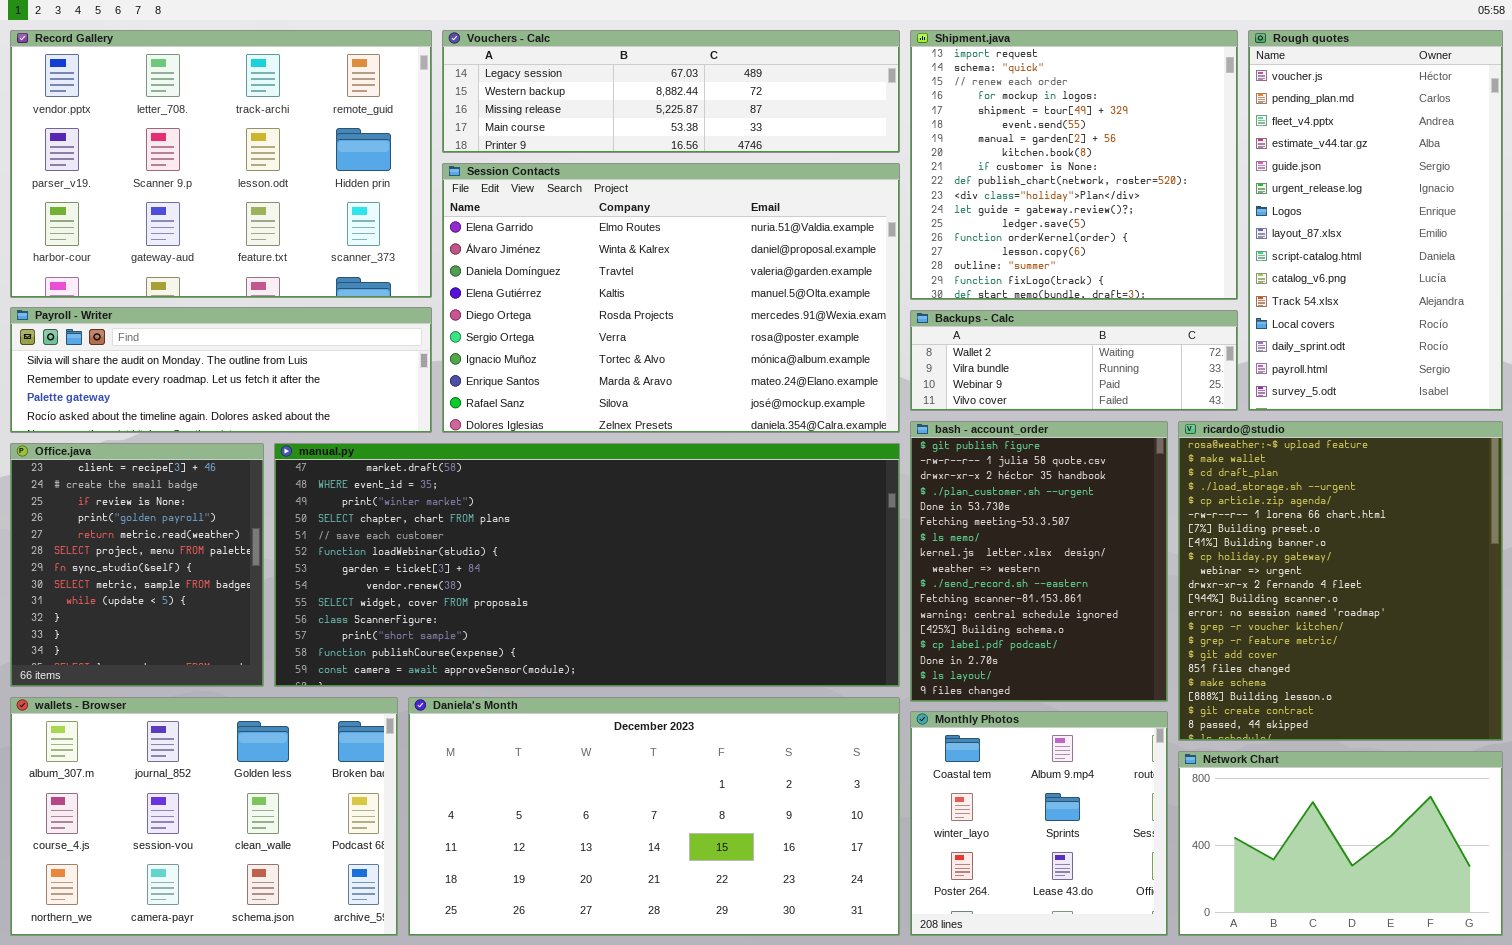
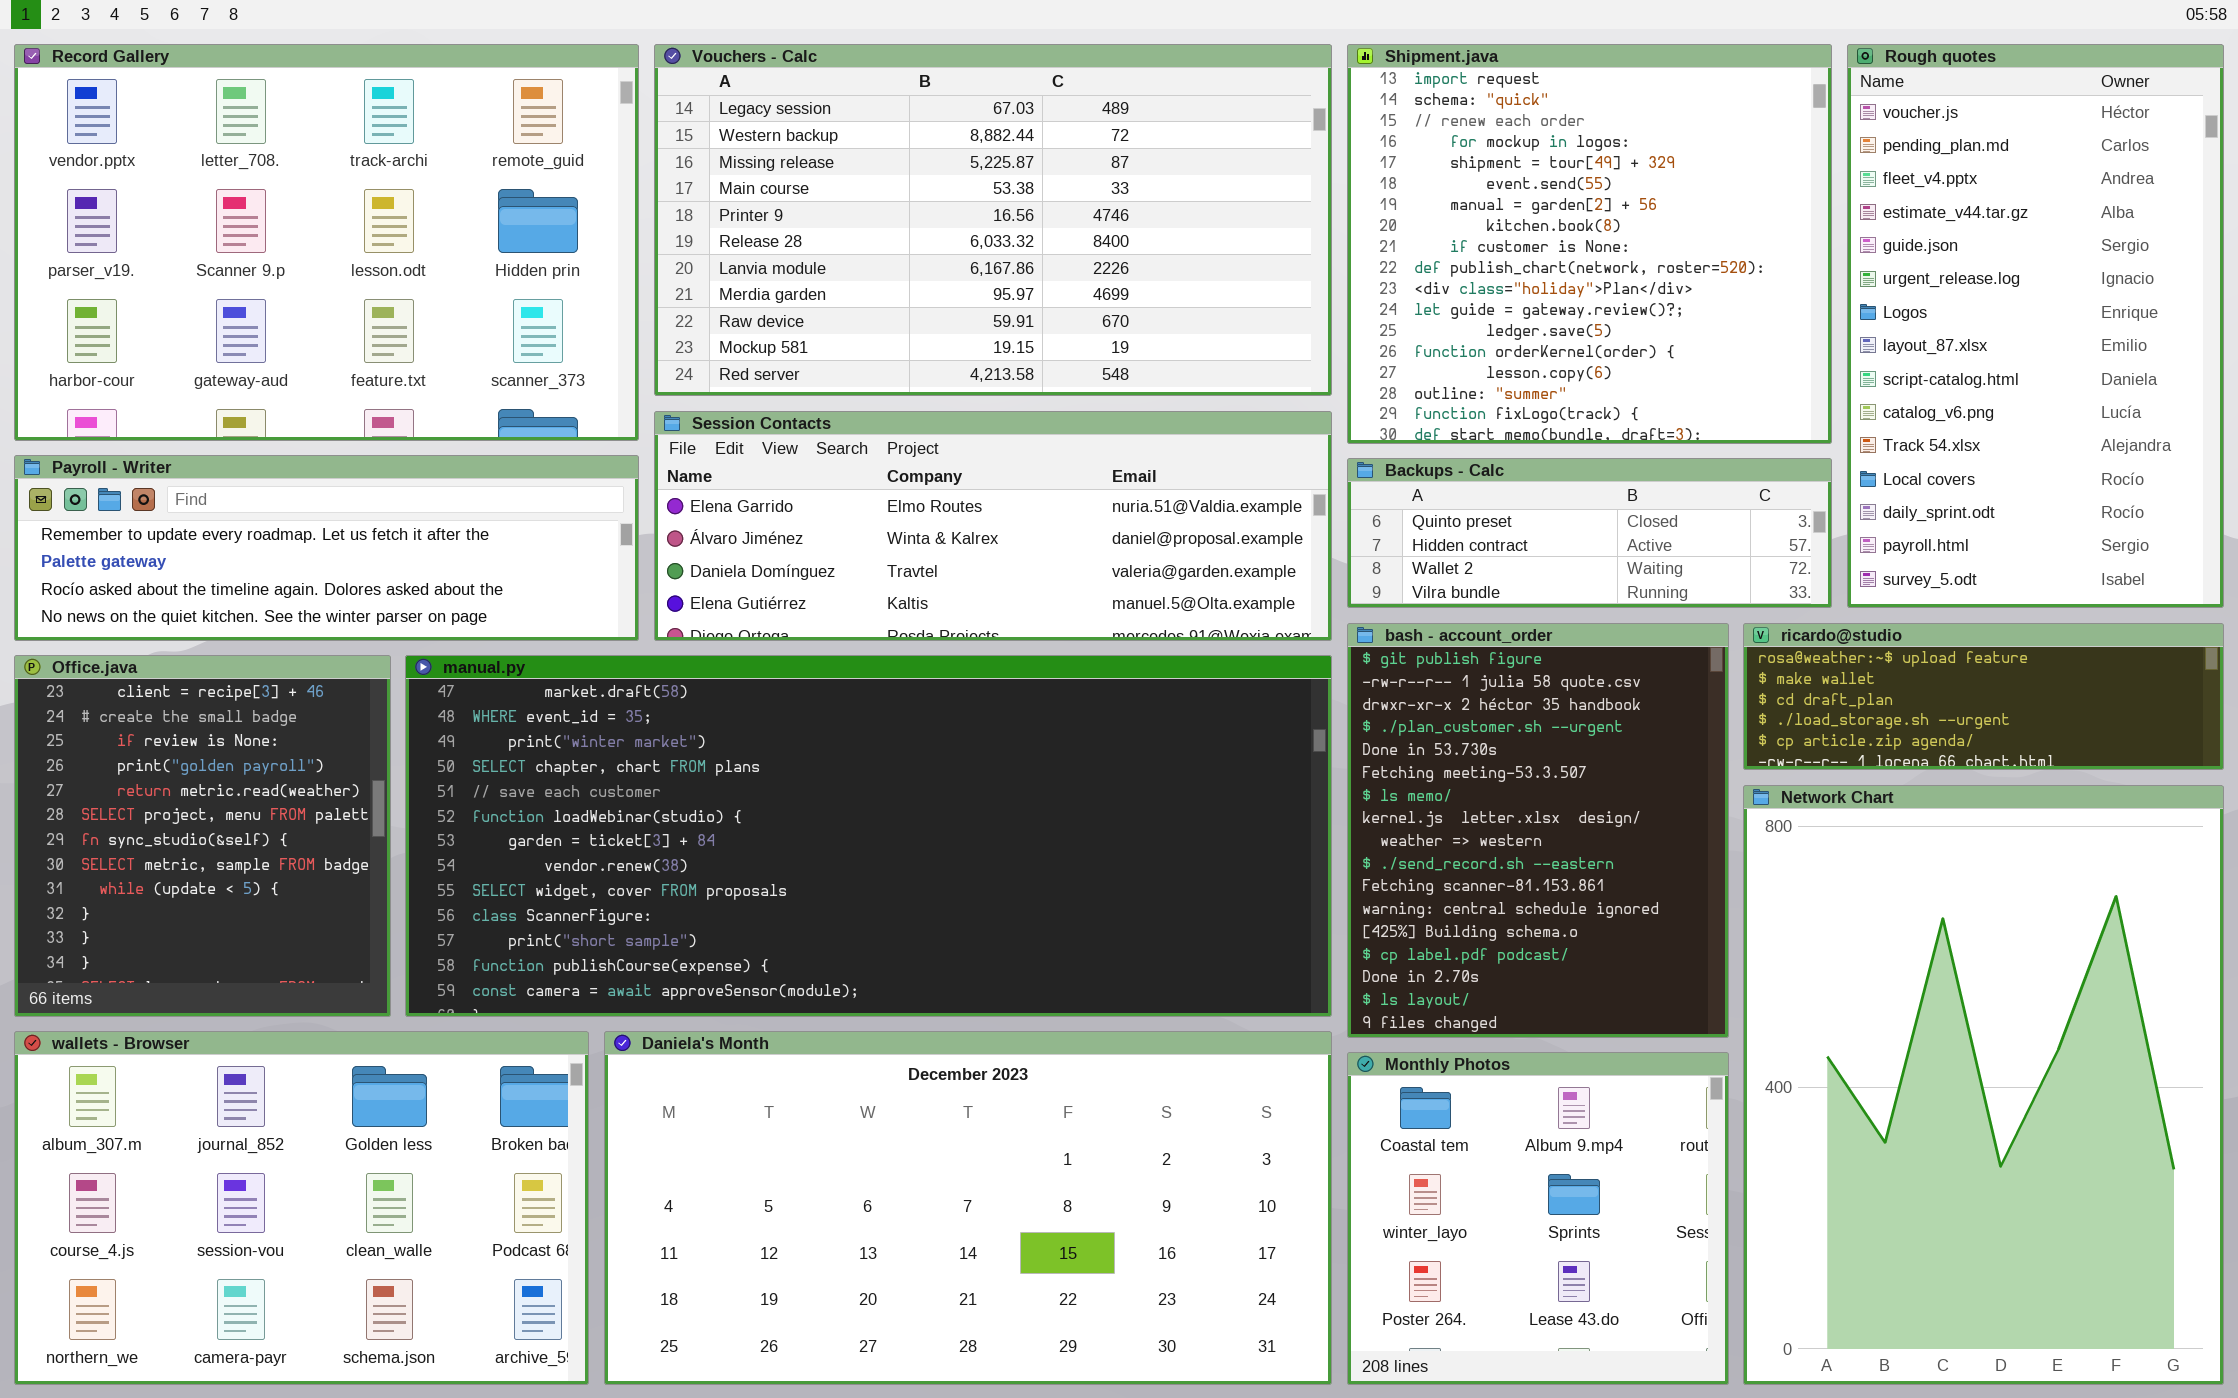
Vouchers - Calc: [442,30,900,153] -> [654,44,1332,396], resized
Session Contacts: [442,163,900,433] -> [654,411,1332,641], resized
Payroll - Writer: [10,307,432,433] -> [14,455,639,641], scrolled down 1 row
Backups - Calc: [910,310,1238,411] -> [1347,458,1832,608], scrolled up 2 rows
ricardo@studio: [1178,421,1503,741] -> [1743,623,2224,770], resized
Network Chart: [1178,751,1503,936] -> [1743,785,2224,1385], resized

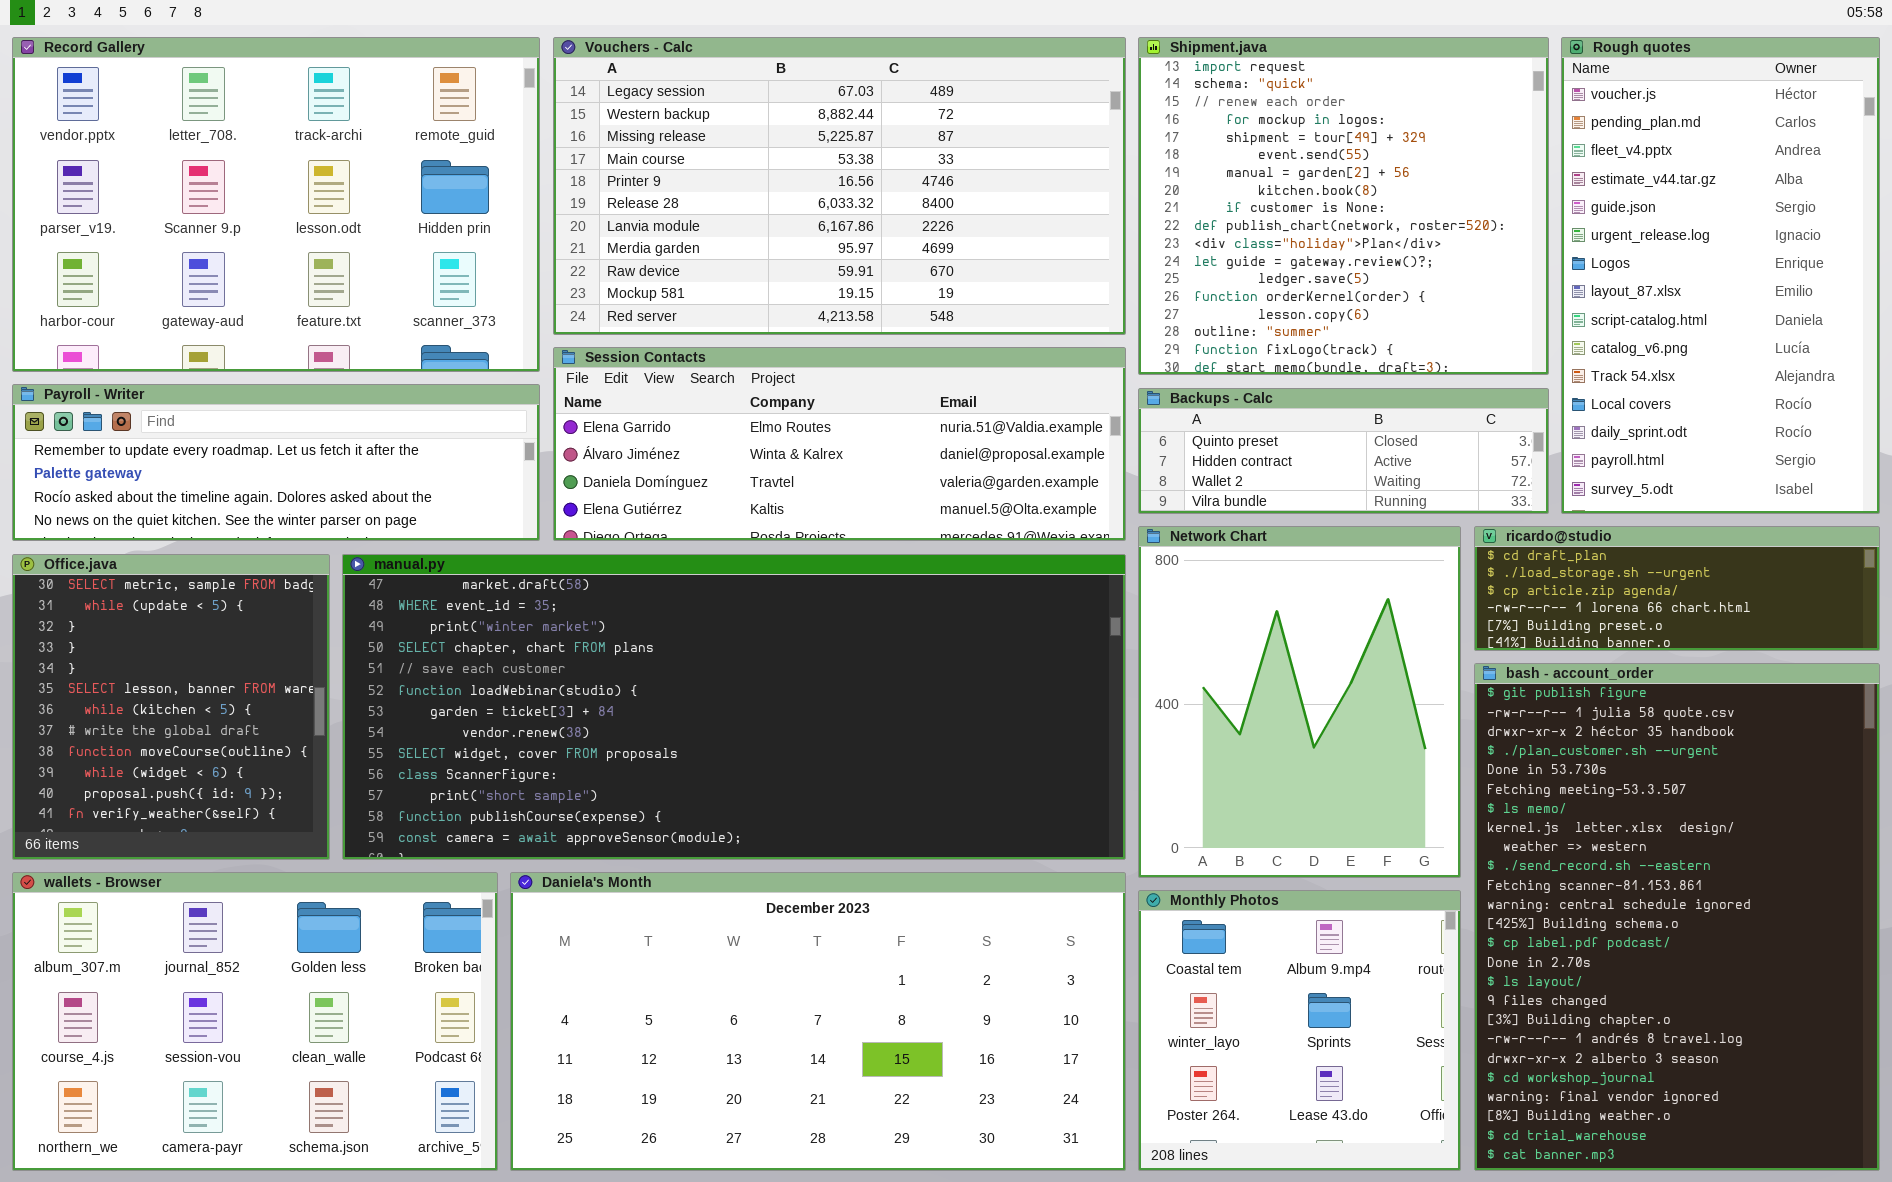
bash - account_order: [1347,623,1729,1038] -> [1474,663,1880,1171], moved, resized
ricardo@studio: [1743,623,2224,770] -> [1474,526,1880,651], scrolled down 2 rows
Office.java: [14,655,391,1017] -> [12,554,330,860], scrolled down 7 rows
Network Chart: [1743,785,2224,1385] -> [1138,526,1461,878], moved, resized

